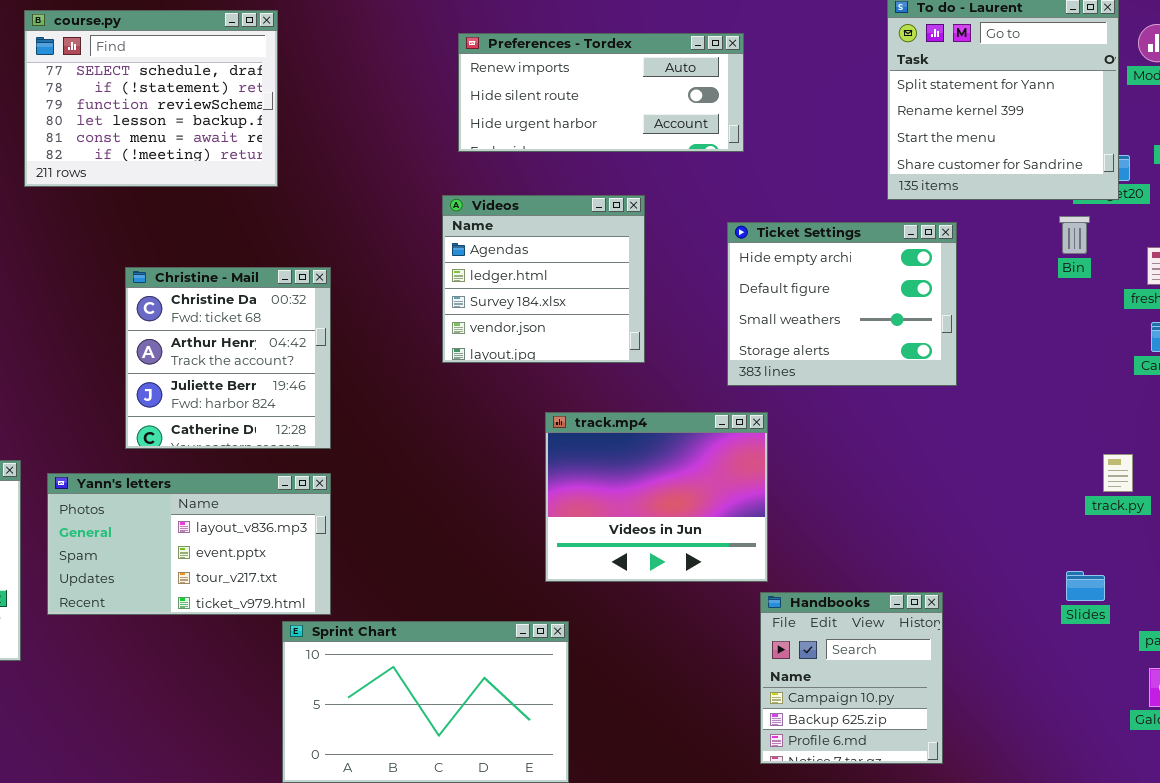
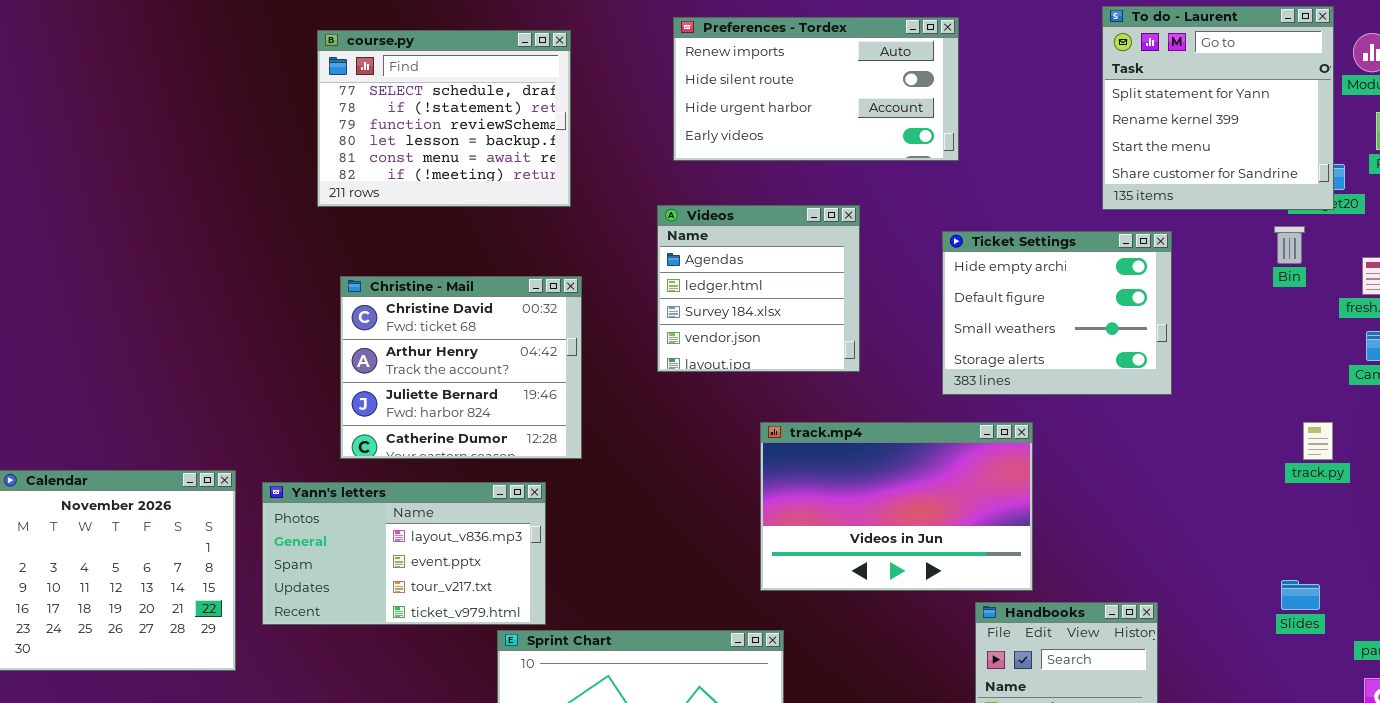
course.py: [24,10,278,187] -> [317,30,571,207], moved
Preferences - Tordex: [458,33,744,152] -> [673,17,959,161], resized
Christine - Mail: [125,267,331,449] -> [340,276,582,459], resized
track.mp4: [545,412,768,582] -> [760,422,1033,591], resized
track.py: [1103,454,1133,492] -> [1303,422,1333,460], moved

